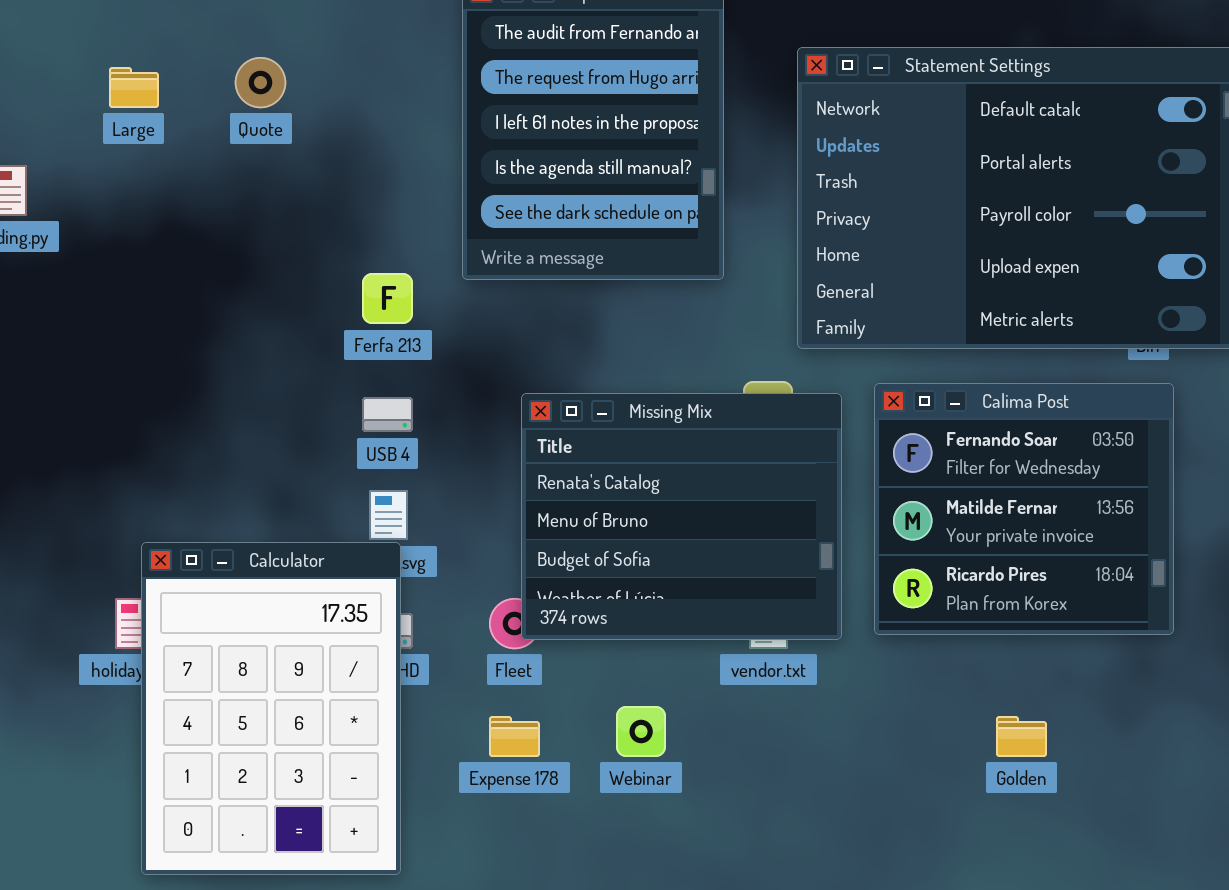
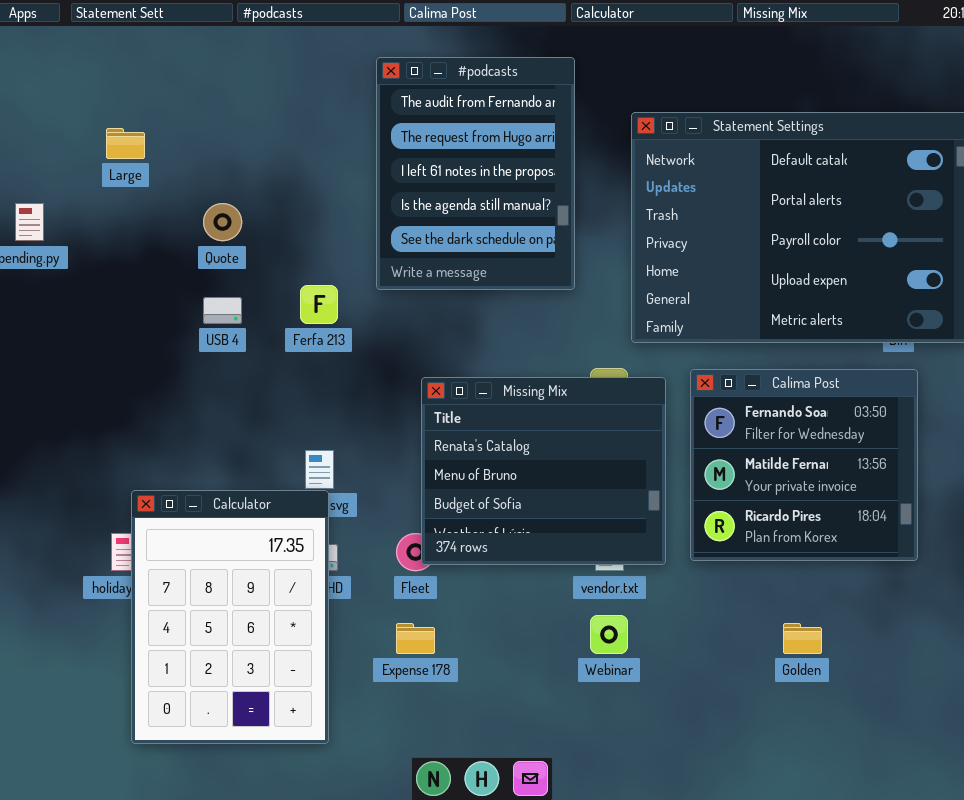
Quote: [235,57,286,108] -> [203,203,242,241], moved
USB 4: [362,397,413,432] -> [203,297,242,324], moved
Webinar: [616,706,666,757] -> [590,615,628,654], moved

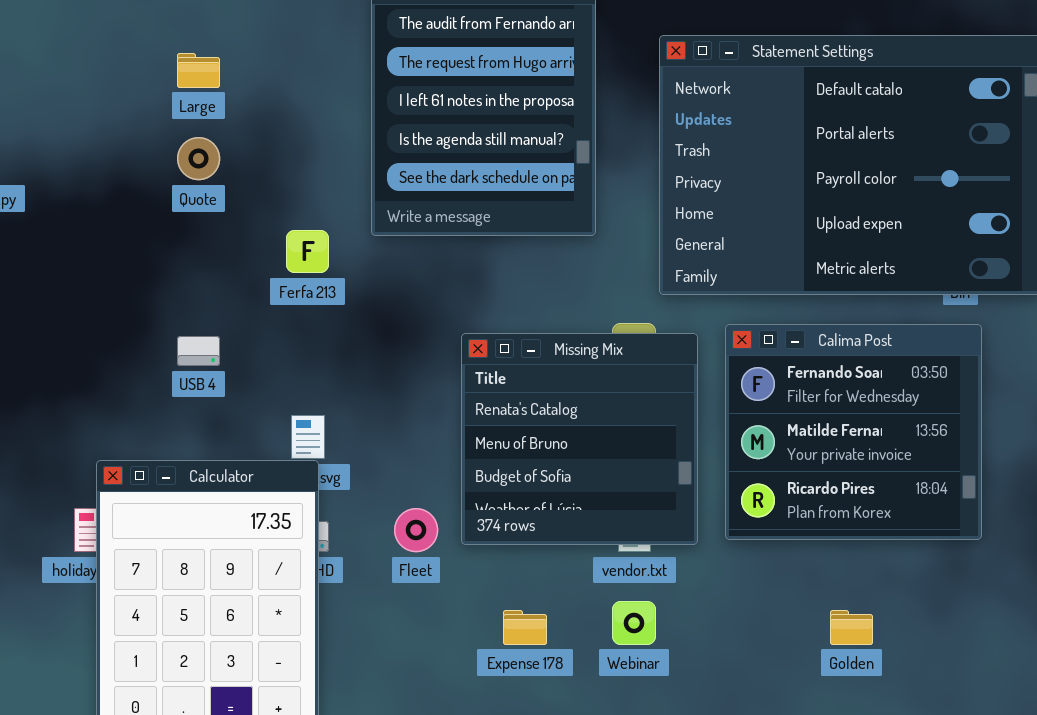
Large: [106,128,145,159] -> [177,53,220,88], moved
USB 4: [203,297,242,324] -> [177,336,220,366], moved
Missing Mix: [421,377,666,565] -> [461,333,698,545], resized
Expense 178: [396,623,435,654] -> [503,610,547,645], moved

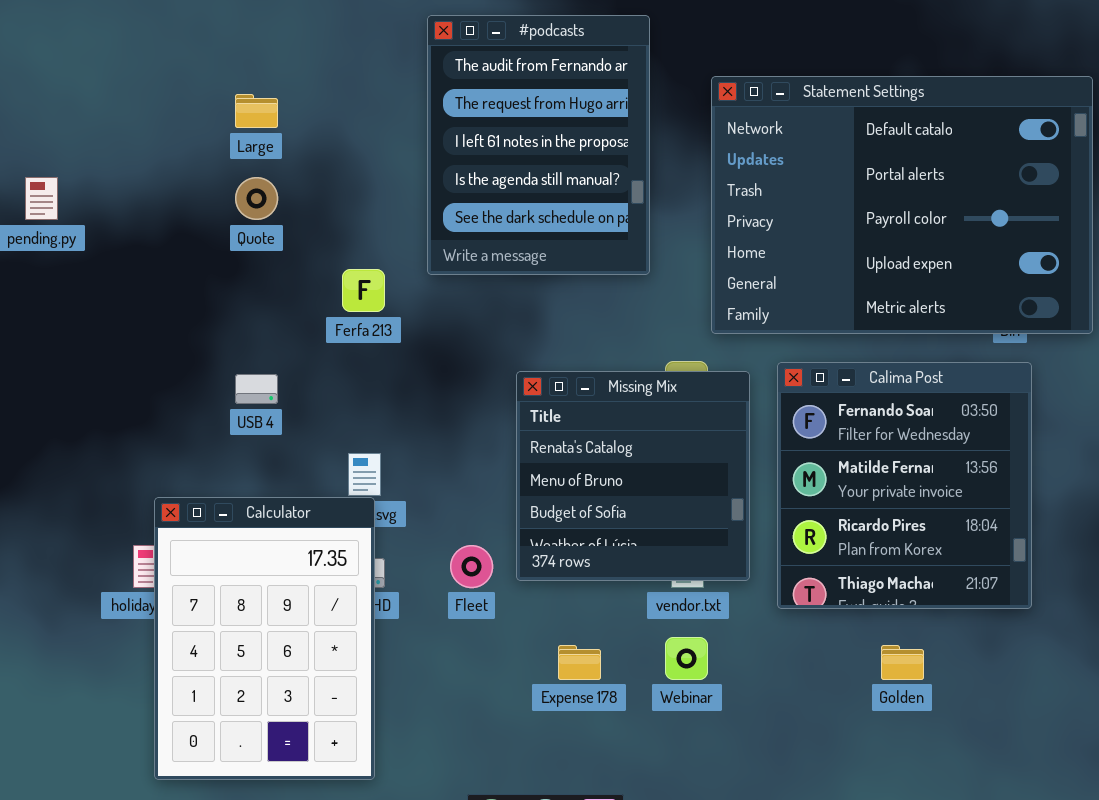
Calima Post: [725,324,982,540] -> [777,362,1032,609], resized

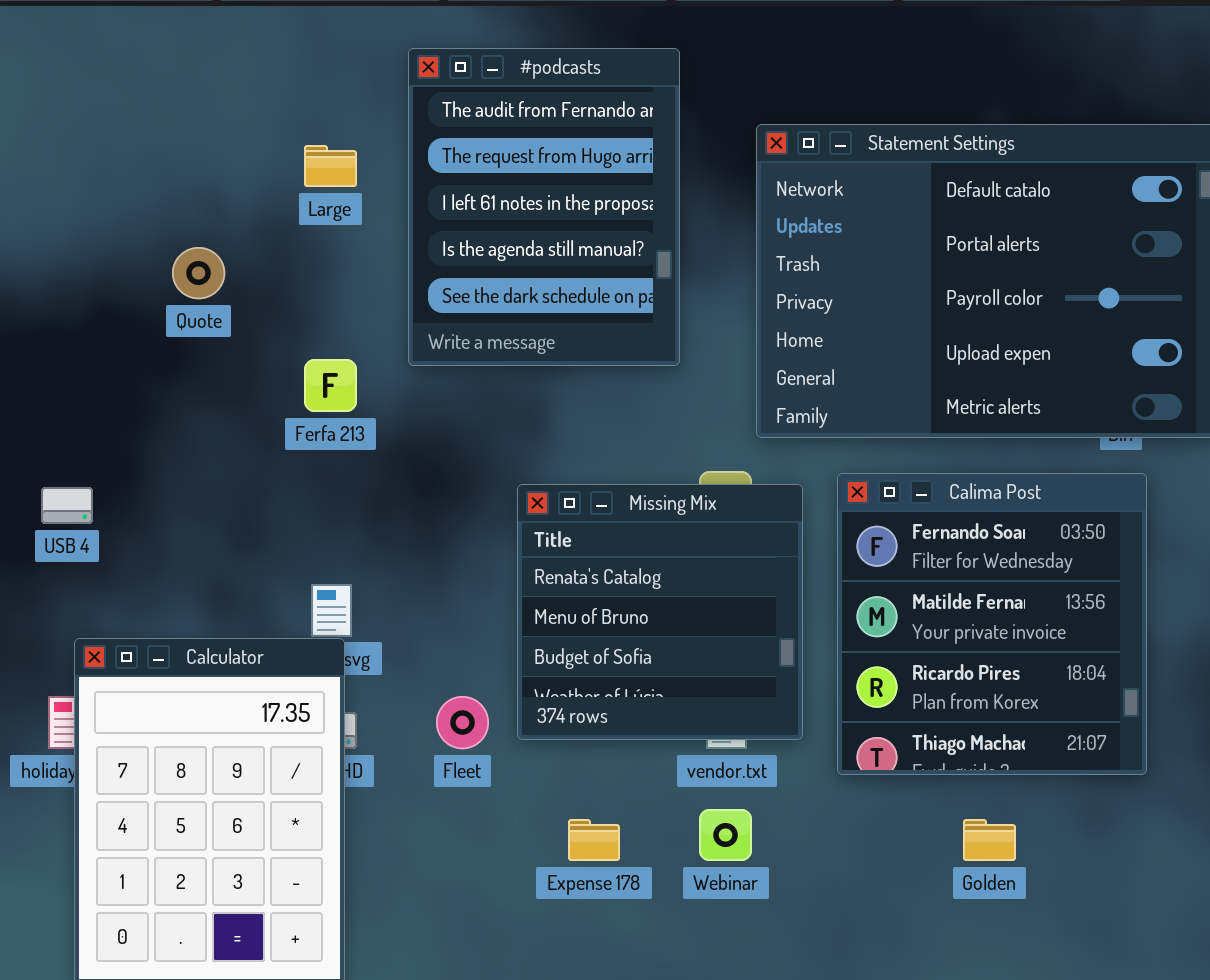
Large: [235,94,278,128] -> [304,145,357,187], moved
USB 4: [235,374,278,404] -> [41,487,93,524], moved

